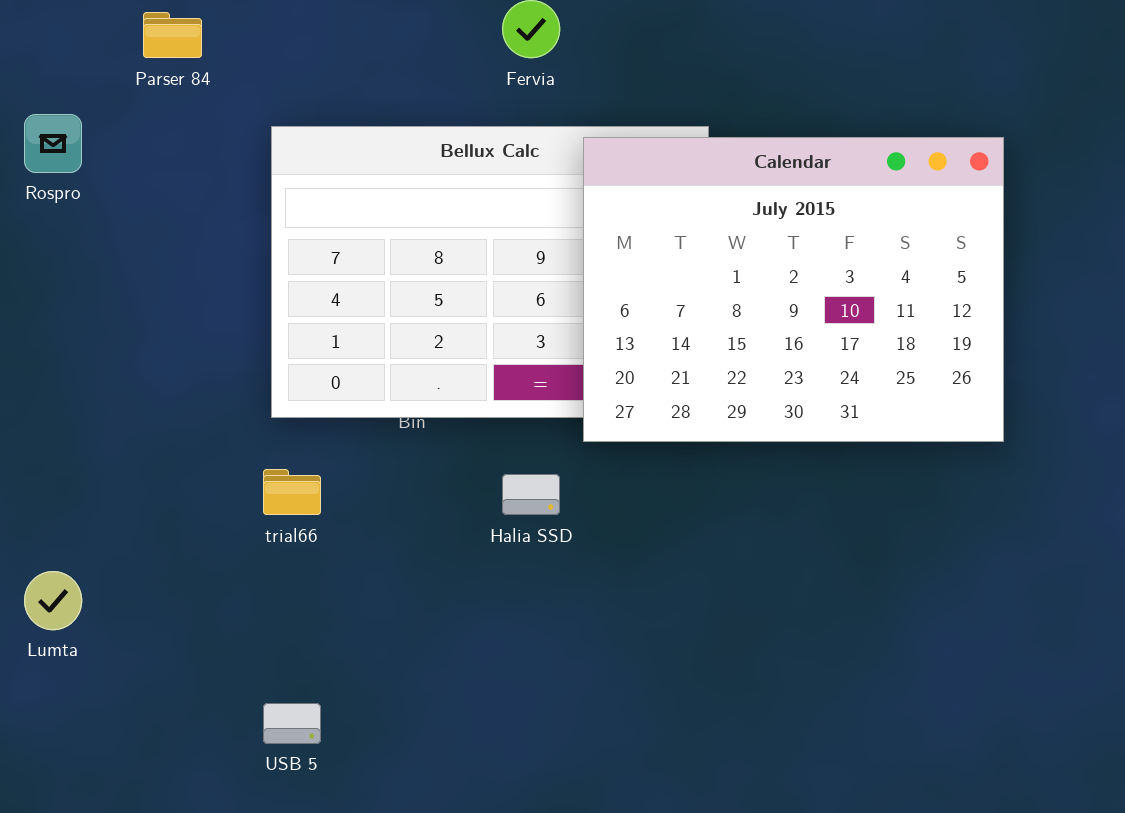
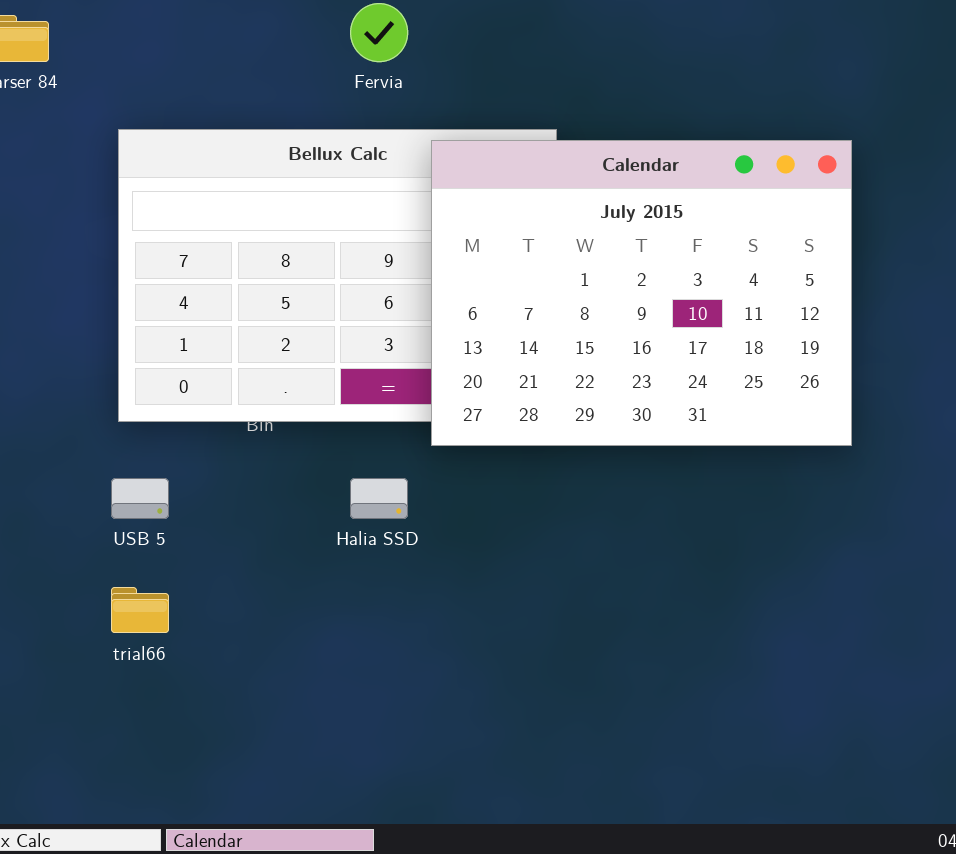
trial66: [263,469,321,515] -> [111,587,169,633], moved
USB 5: [263,703,321,744] -> [111,478,169,519], moved

